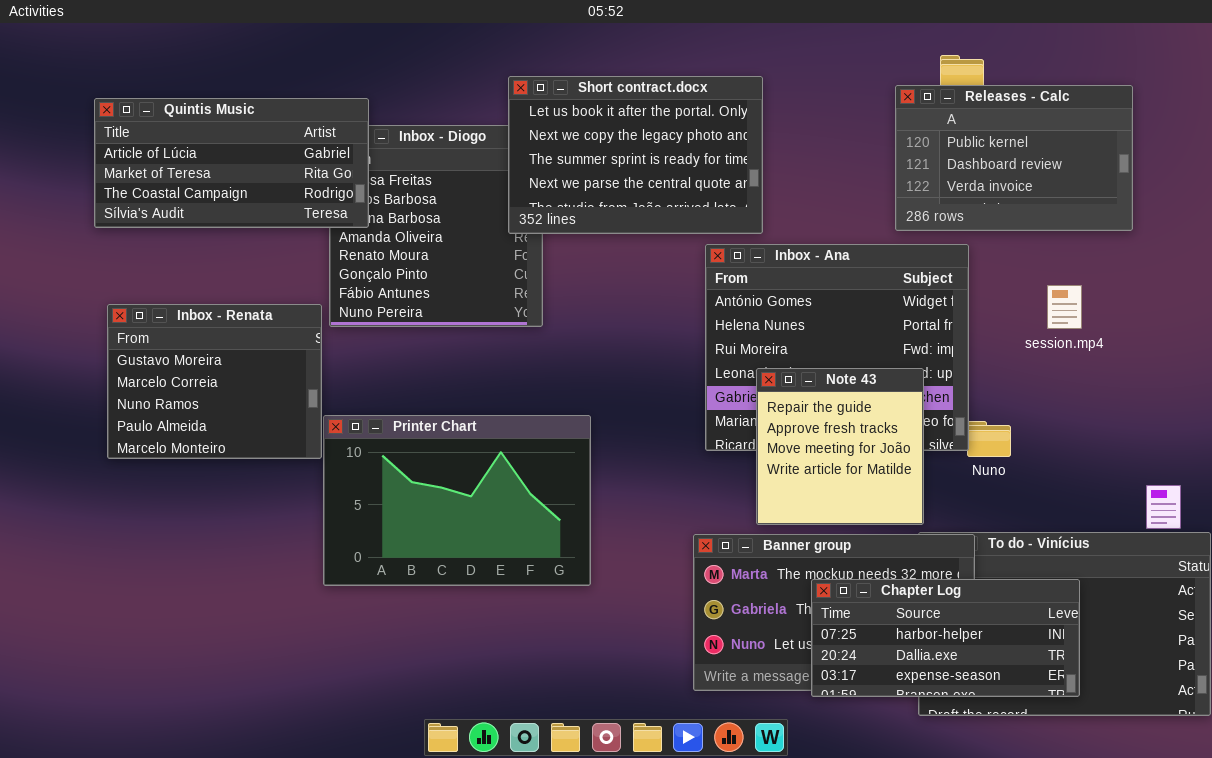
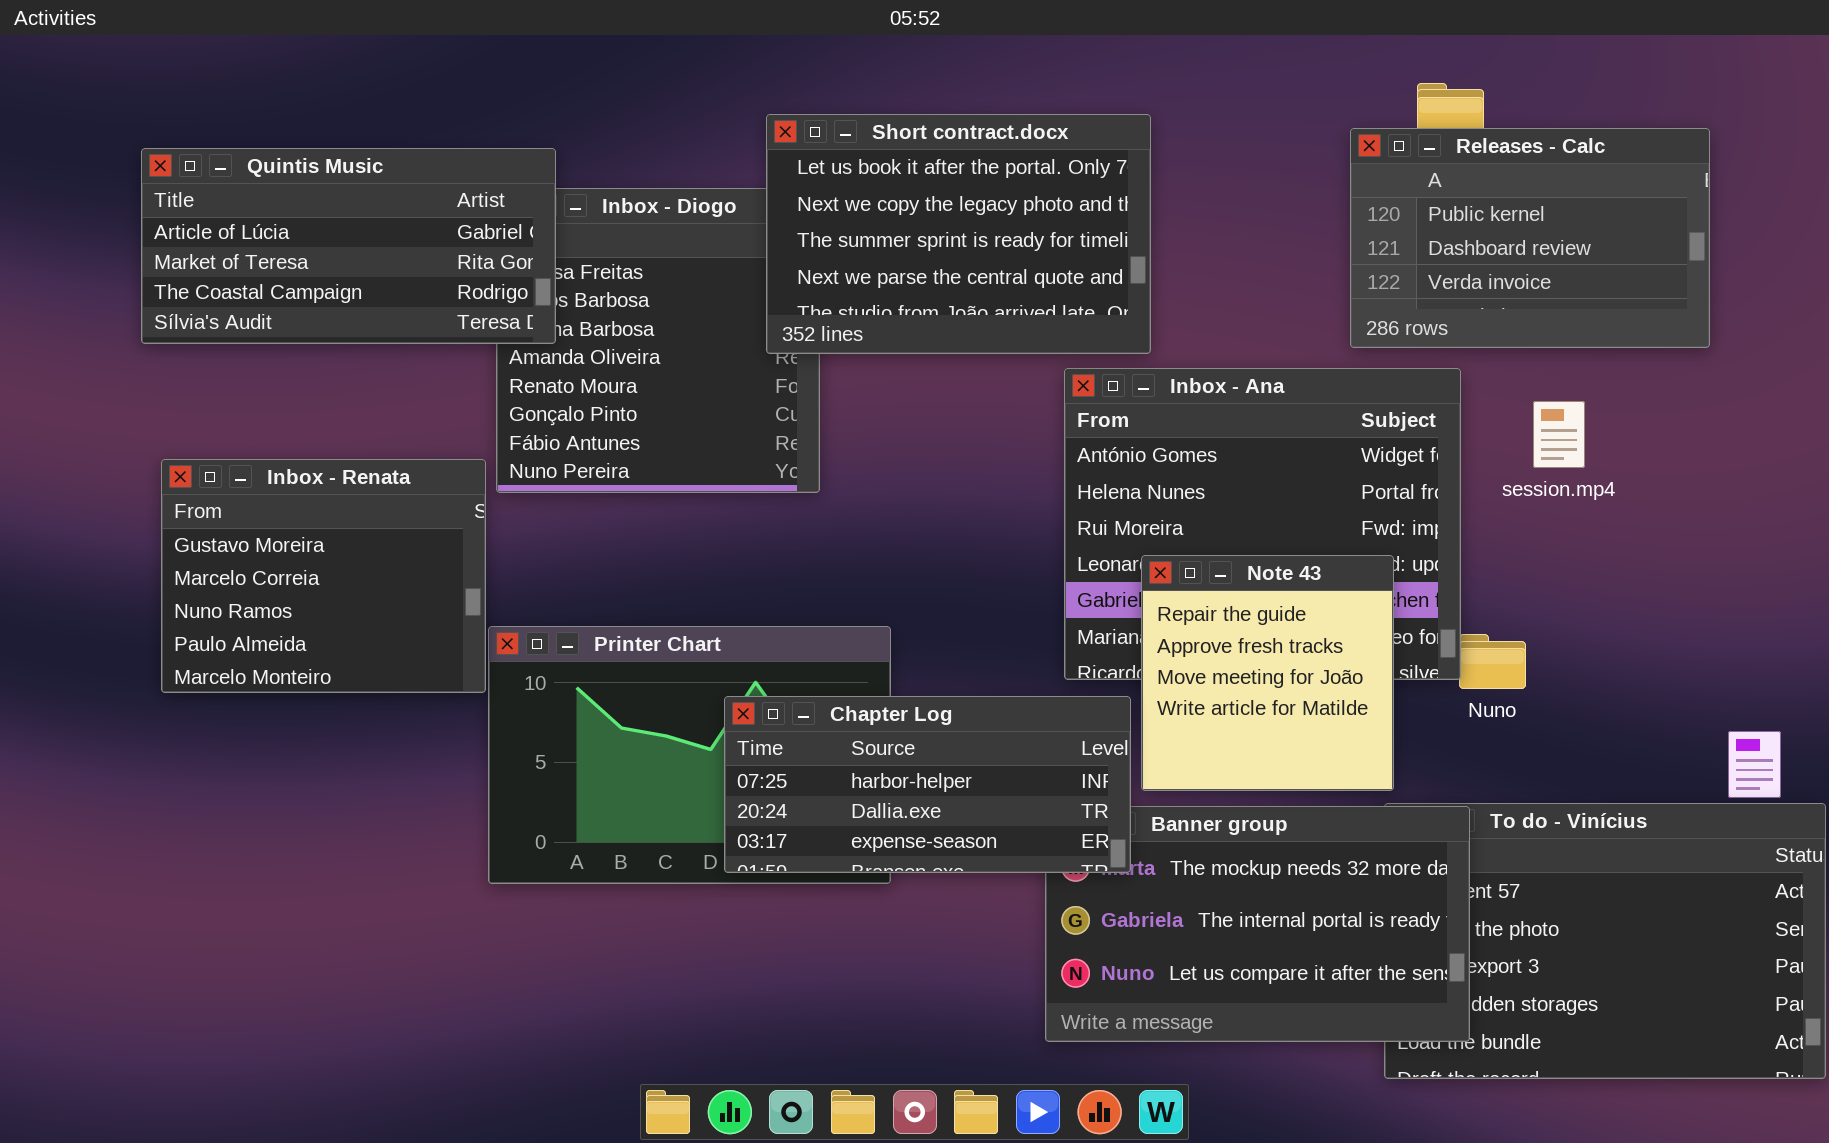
session.mp4: [1047,285,1082,329] -> [1533,401,1585,468], moved
Chapter Log: [811,579,1080,697] -> [724,696,1131,873], moved

